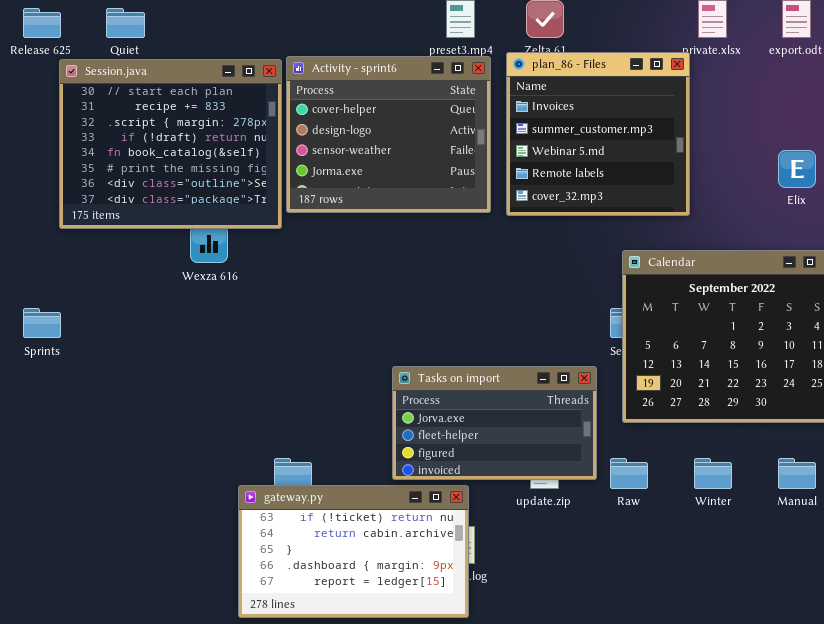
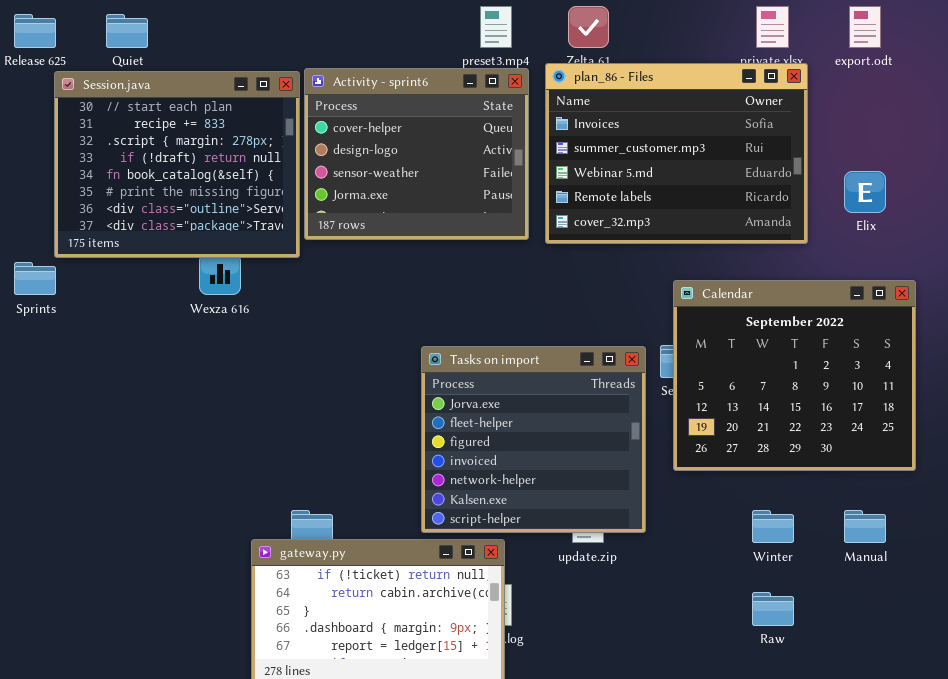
plan_86 - Files: [506,52,690,216] -> [545,63,808,244], resized
Sprints: [23,308,61,338] -> [14,262,56,295], moved
Tasks on import: [392,366,597,480] -> [421,346,646,533], resized
Raw: [610,458,648,489] -> [752,592,794,626], moved

